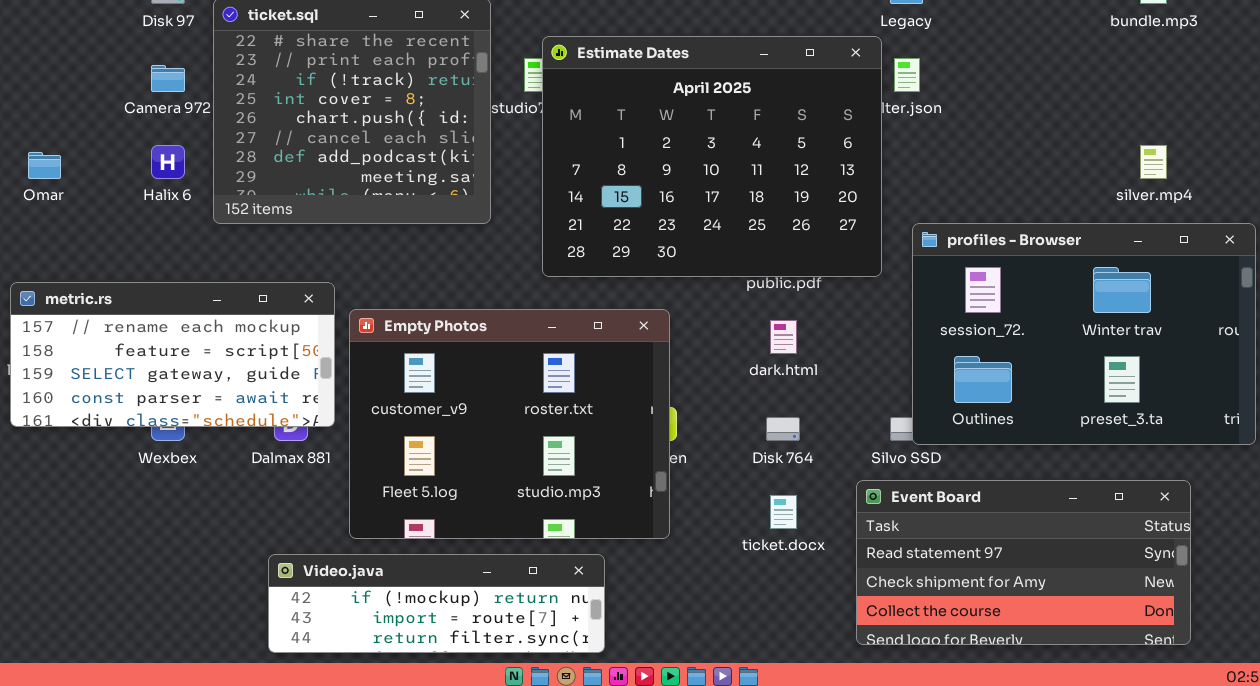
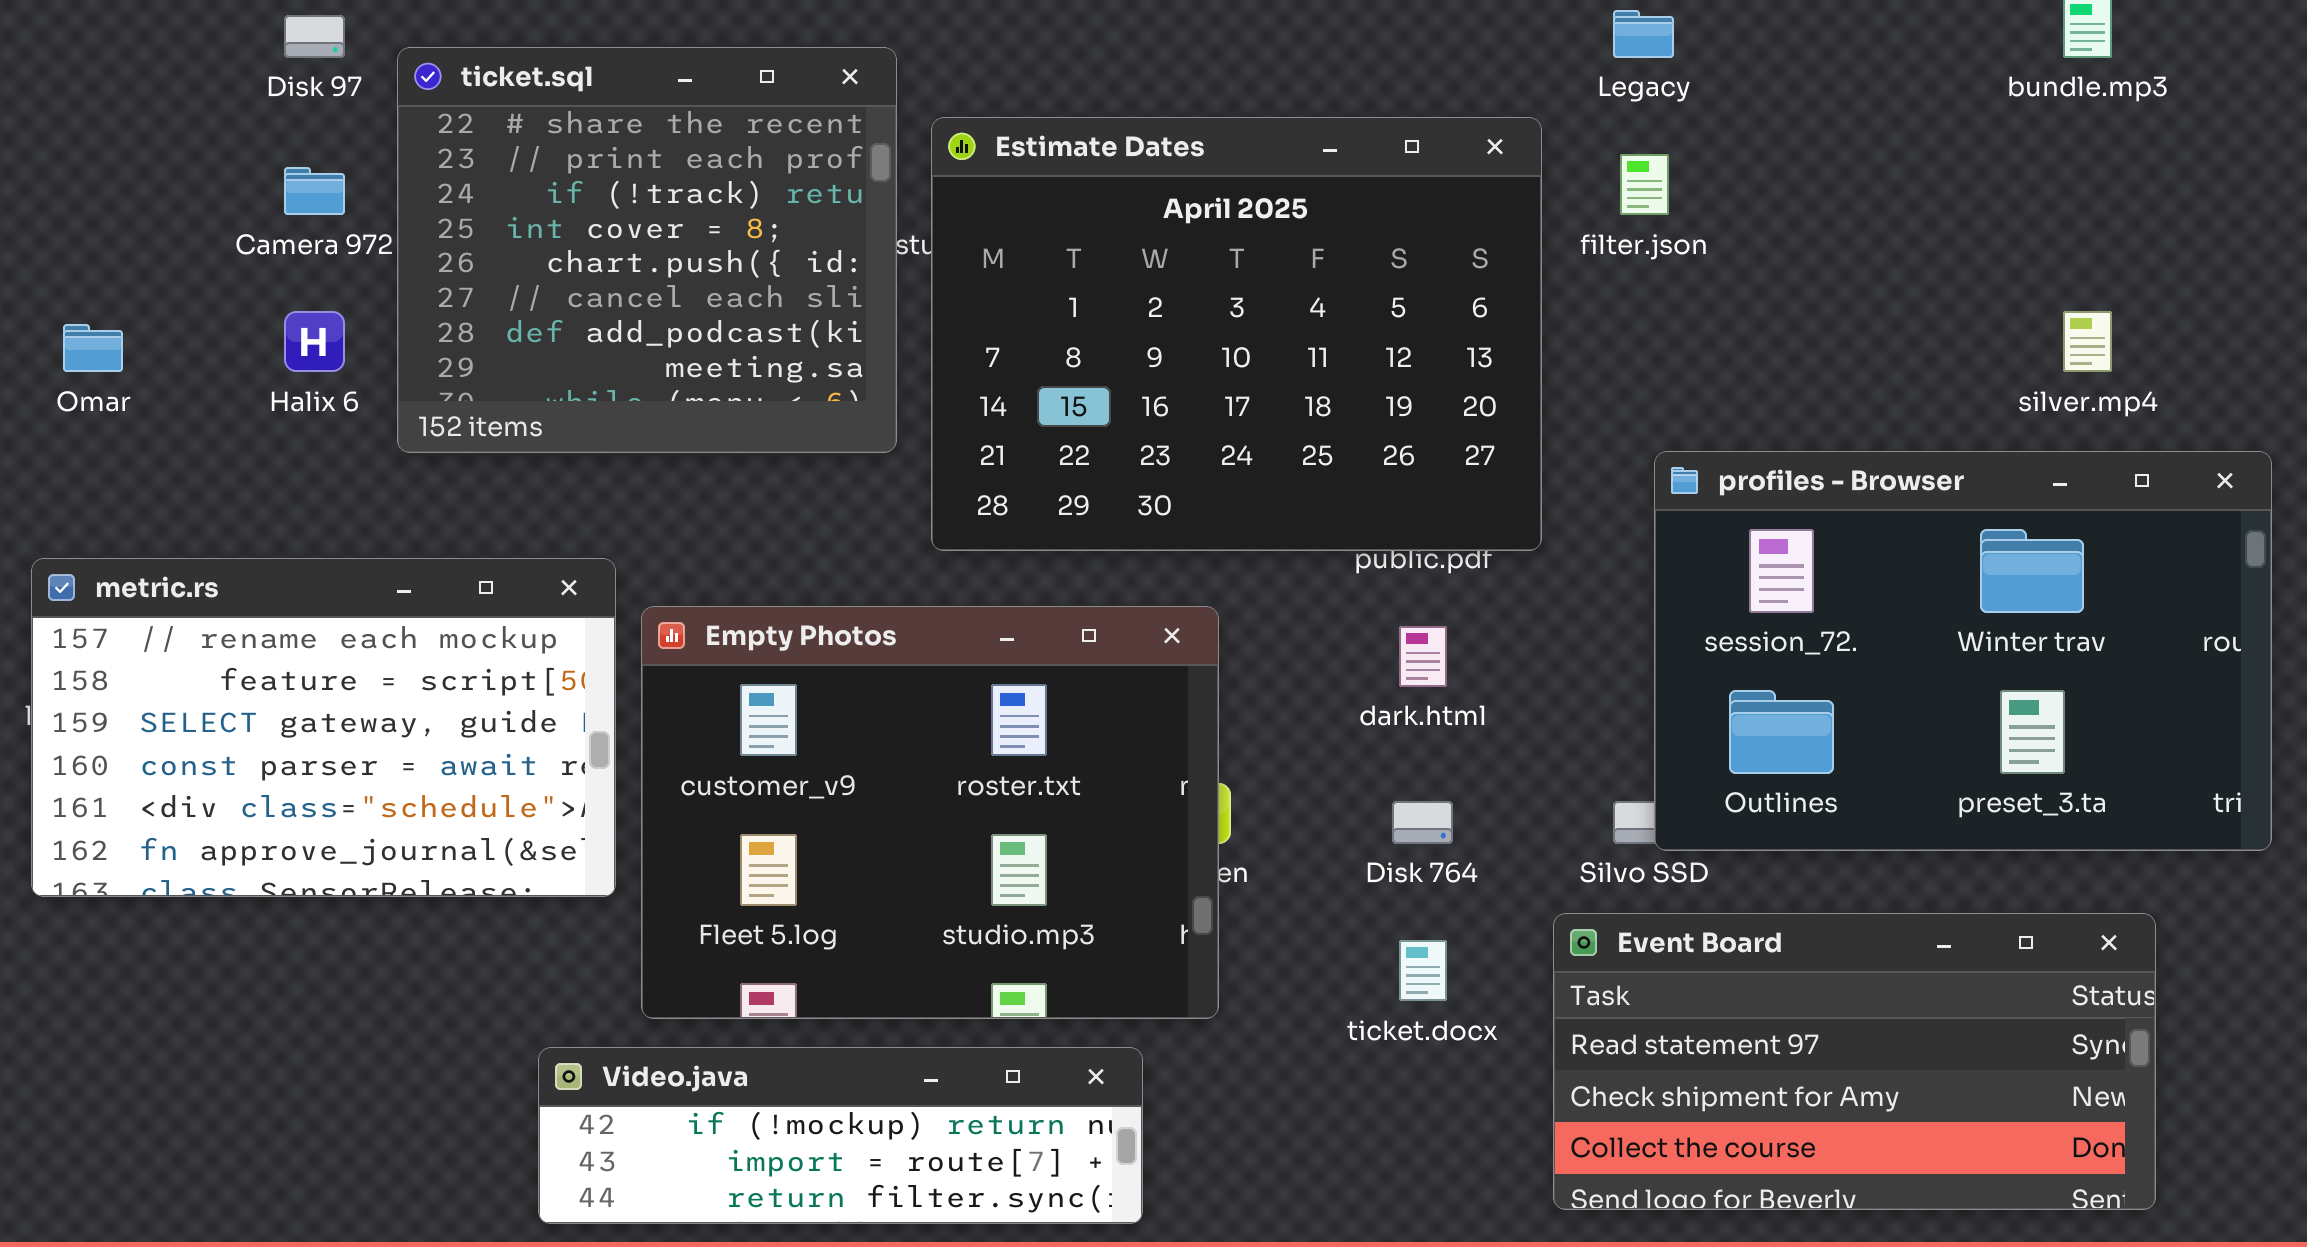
Estimate Dates: [542,36,882,277] -> [931,117,1542,551], moved
metric.rs: [10,282,335,427] -> [31,558,616,897], resized
Video.java: [268,554,605,653] -> [538,1047,1143,1224], moved

